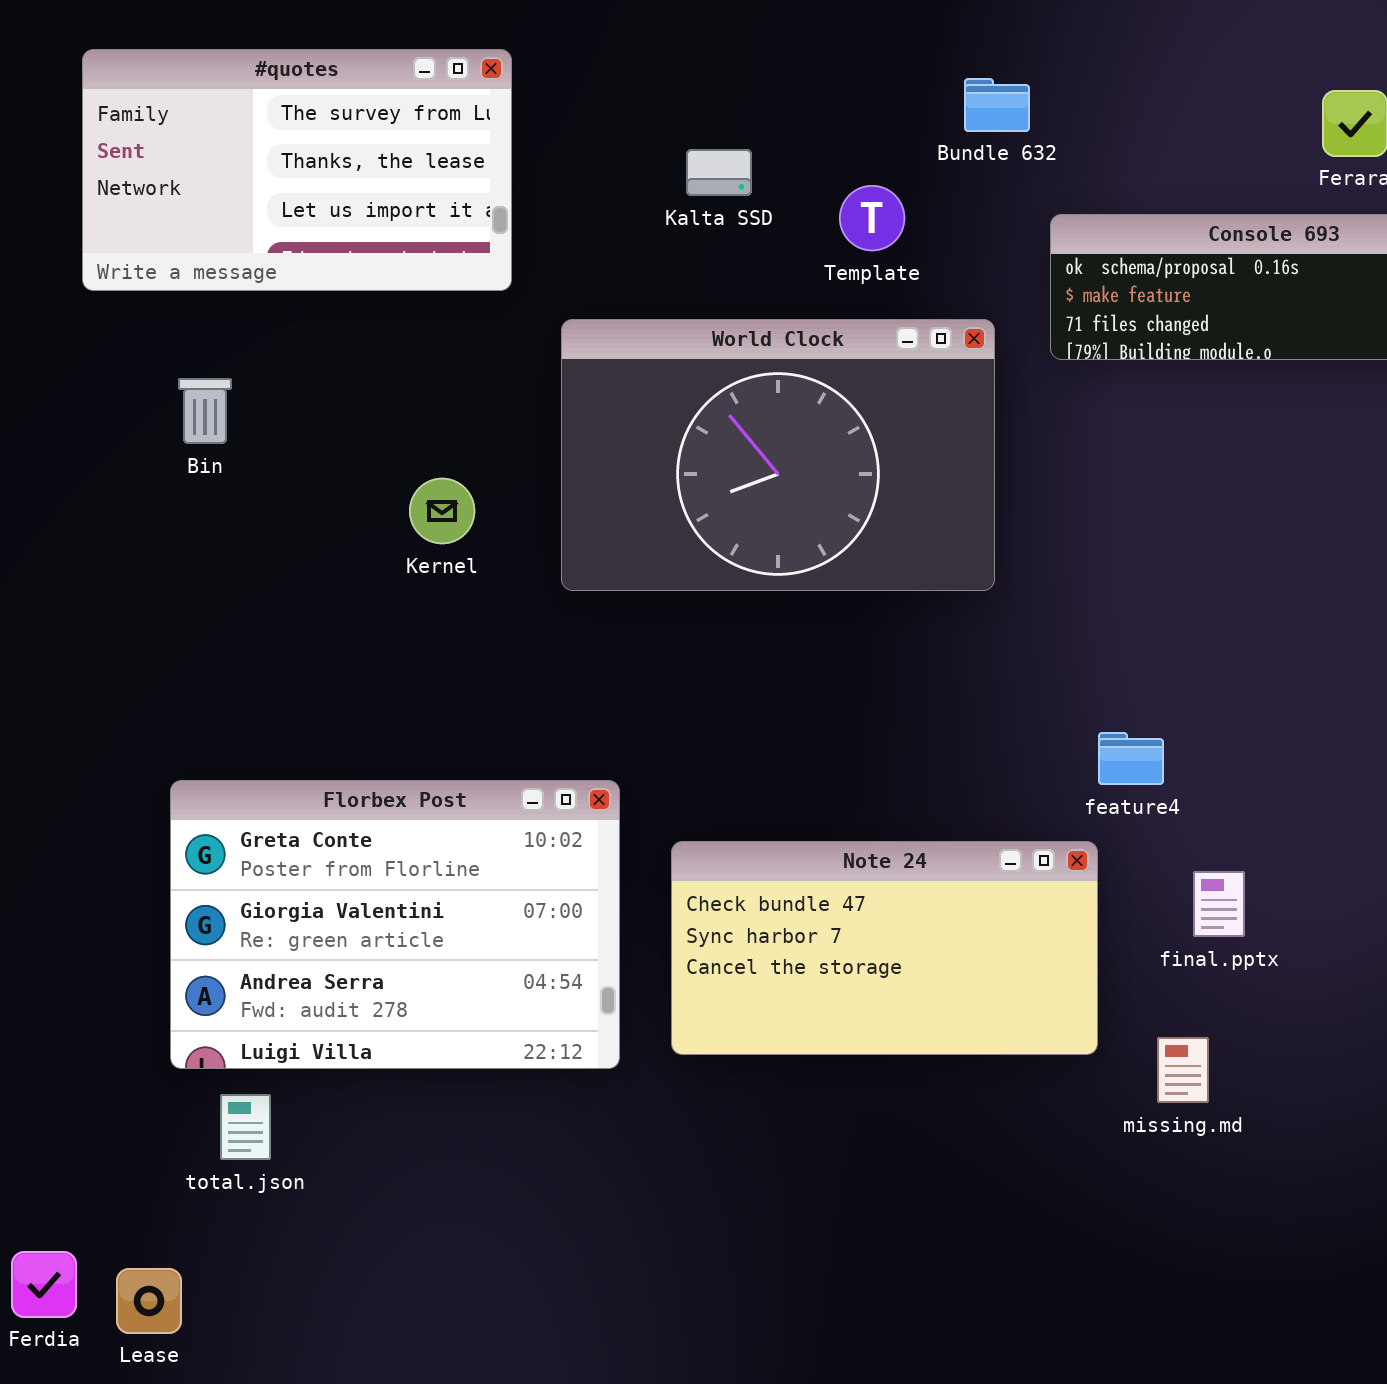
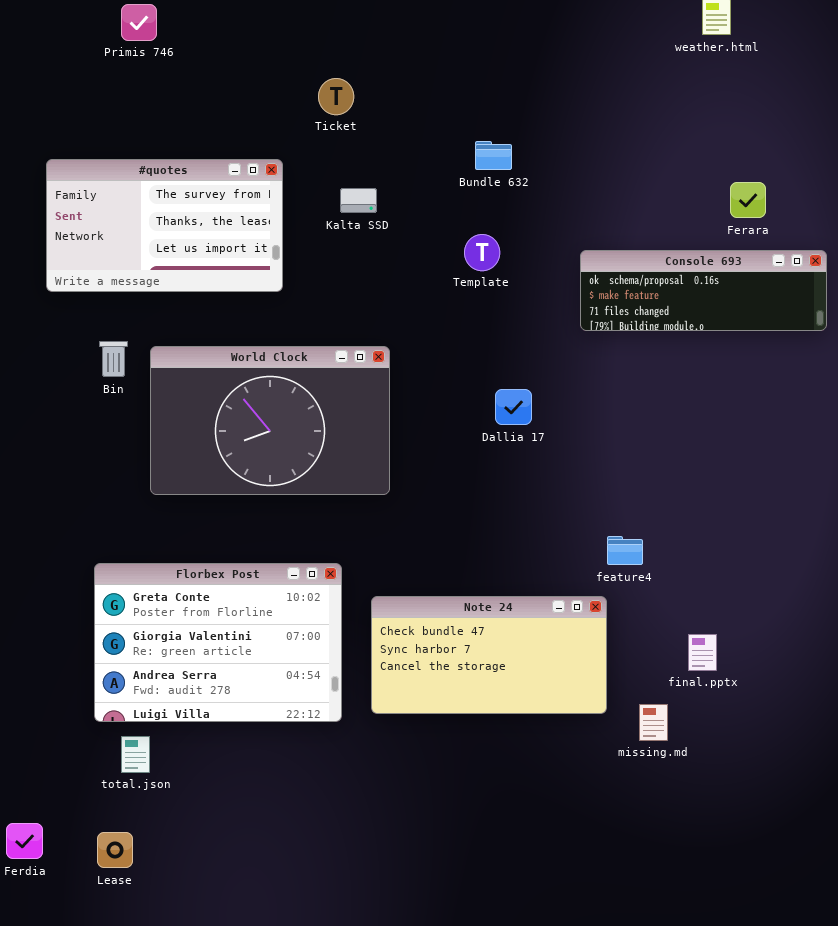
Bundle 632: [964,78,1030,132] -> [475,141,512,170], moved
Kalta SSD: [686,149,752,196] -> [340,188,377,213], moved
World Clock: [561,319,995,591] -> [150,346,390,495], moved
final.pptx: [1193,871,1245,937] -> [688,634,717,671], moved
Lease: [116,1268,182,1334] -> [97,832,133,868], moved

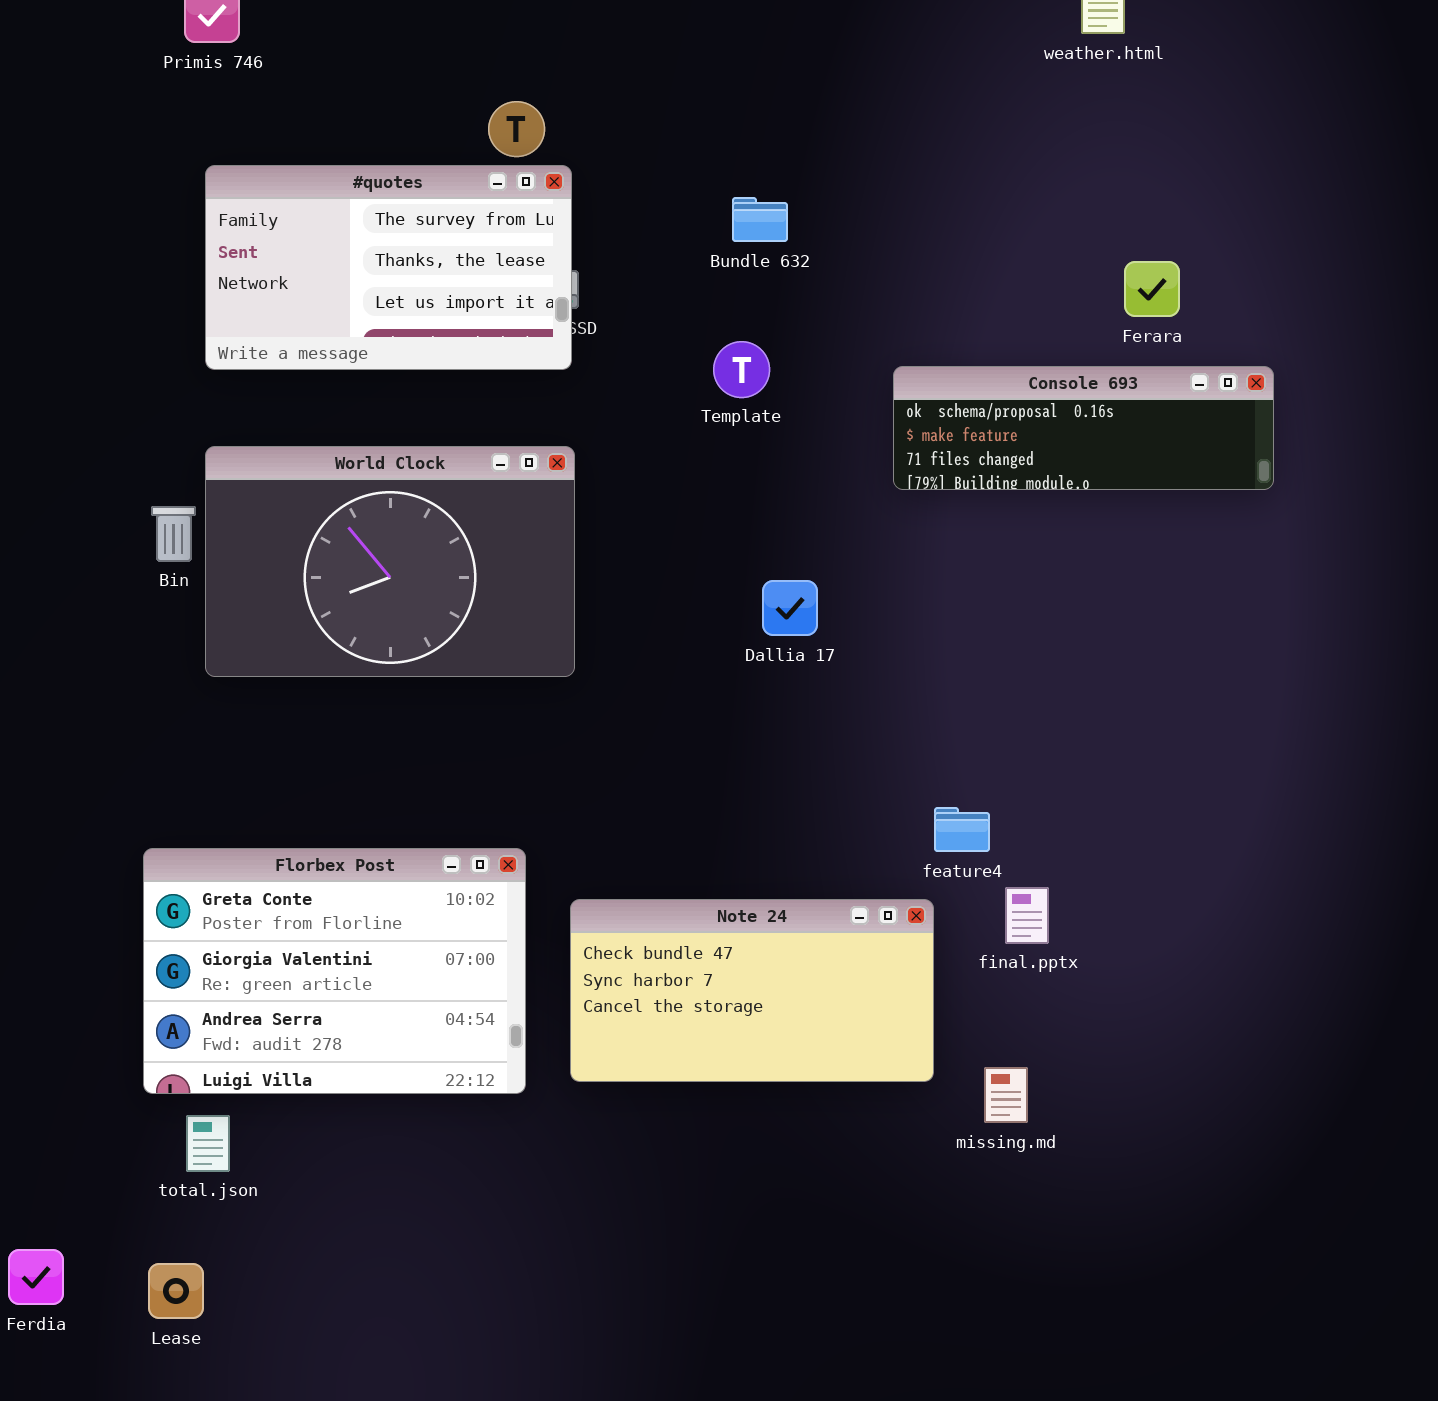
#quotes: [46,159,283,292] -> [205,165,572,370], moved
World Clock: [150,346,390,495] -> [205,446,575,677], moved
final.pptx: [688,634,717,671] -> [1005,887,1049,944], moved

